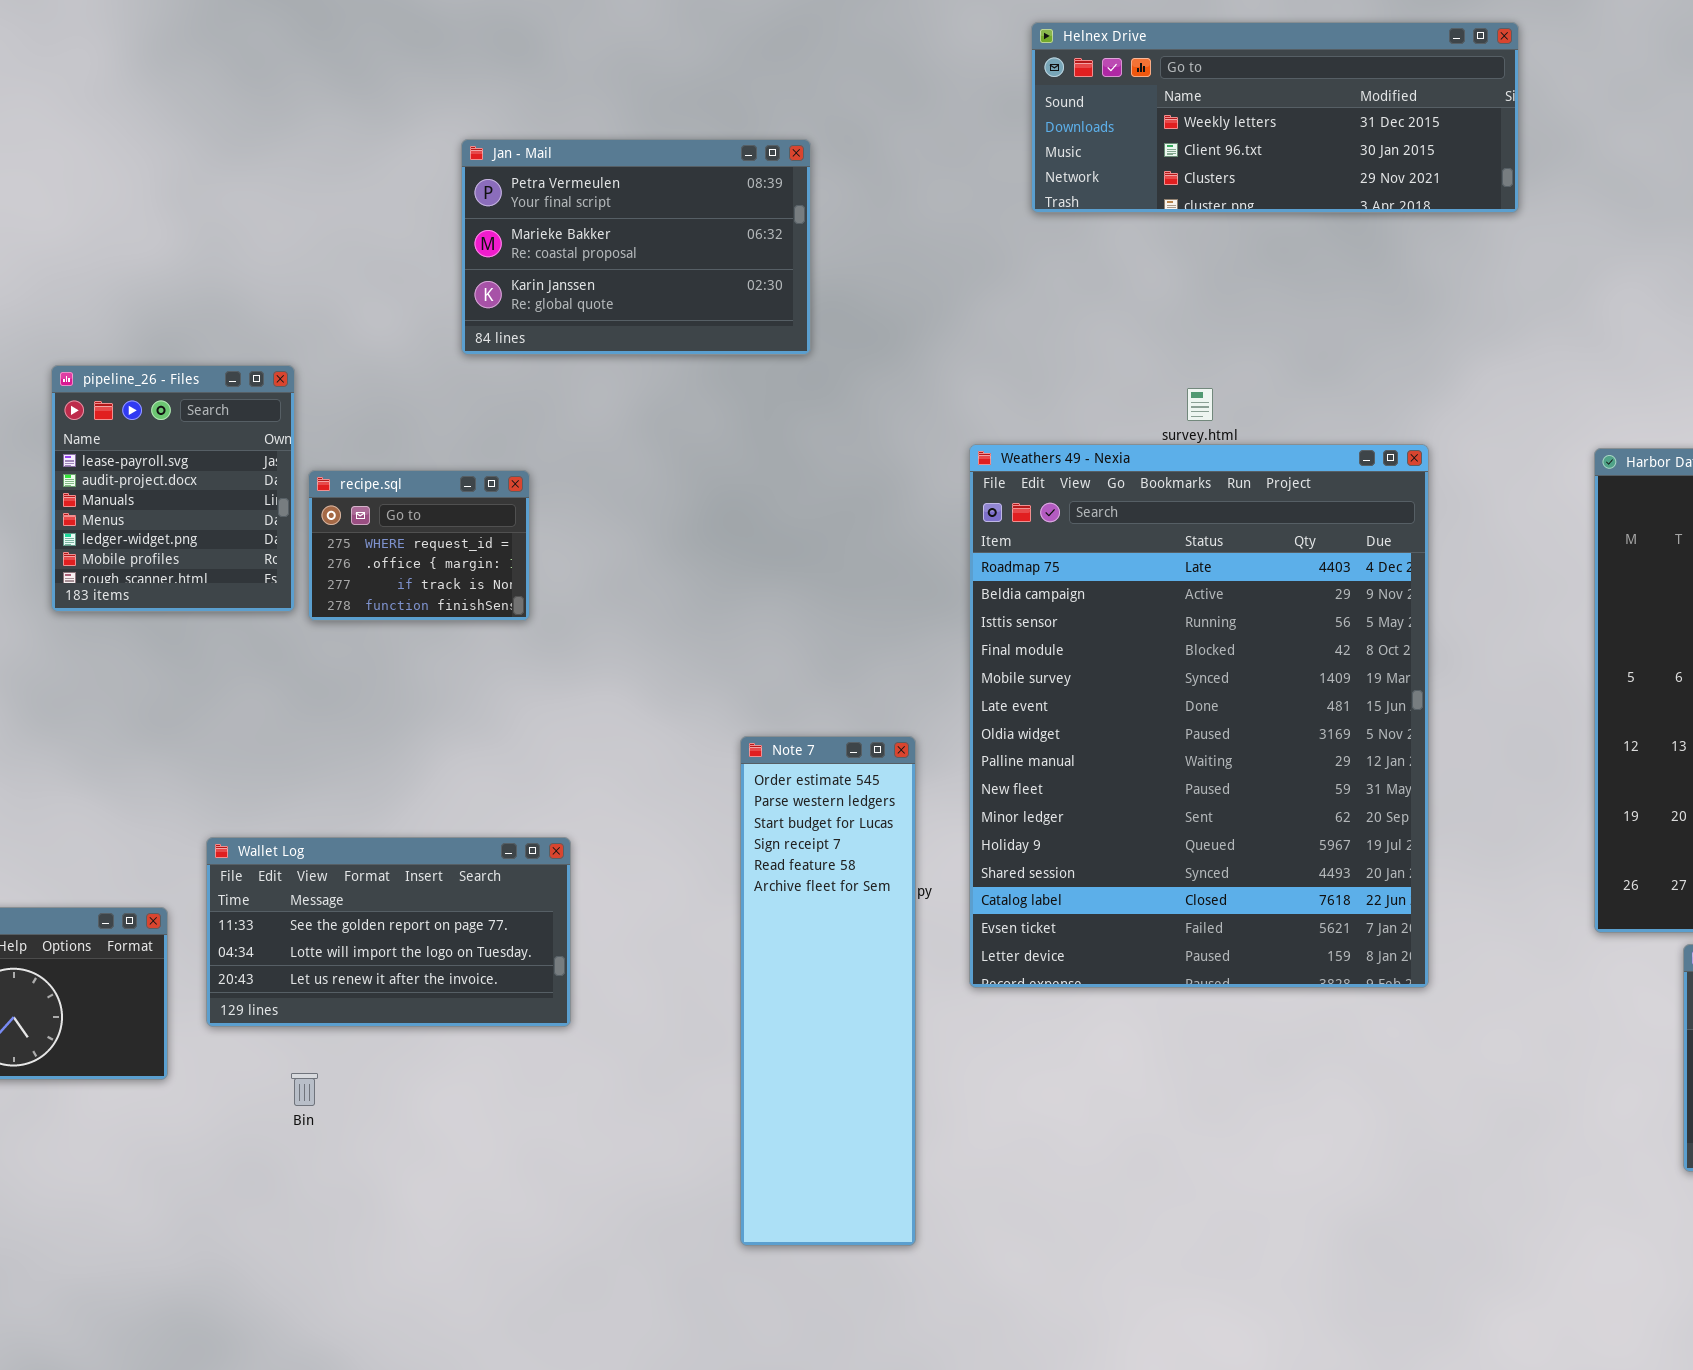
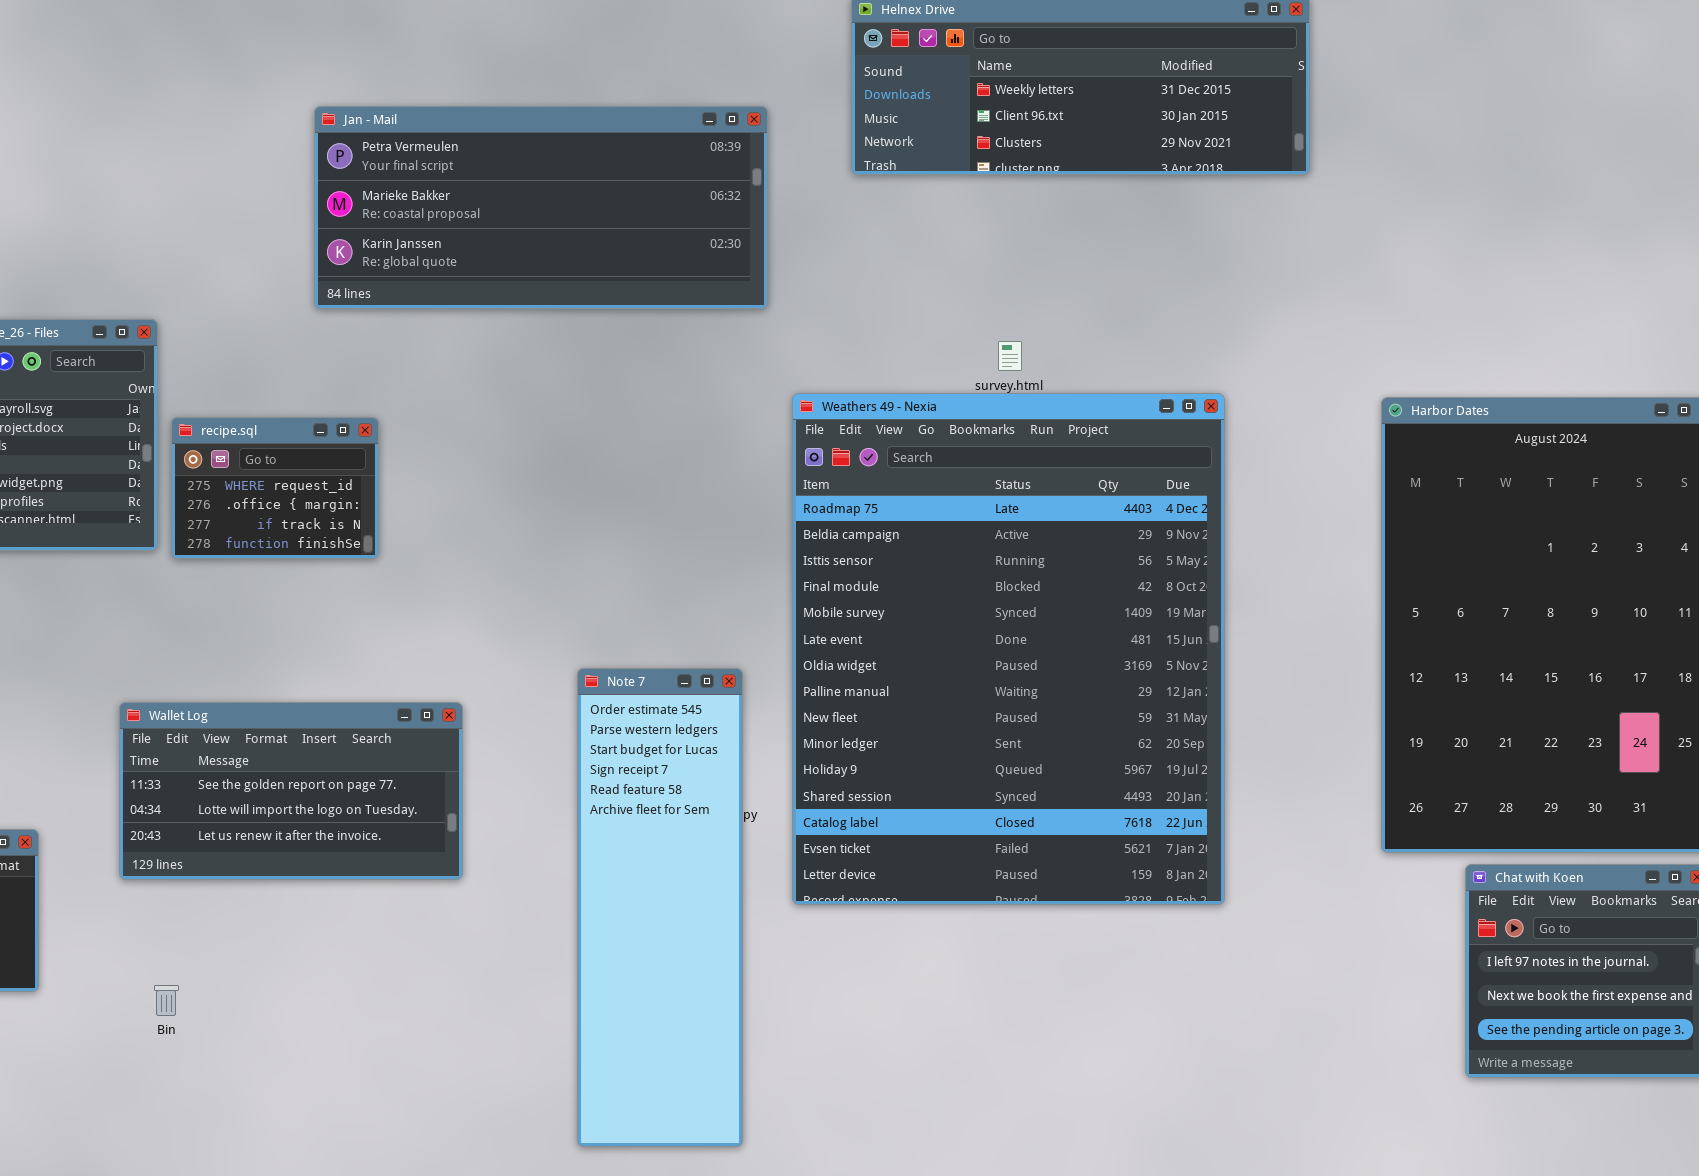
Jan - Mail: [461,139,811,355] -> [314,106,768,309], resized
Wallet Log: [206,837,571,1027] -> [119,702,463,880], moved

